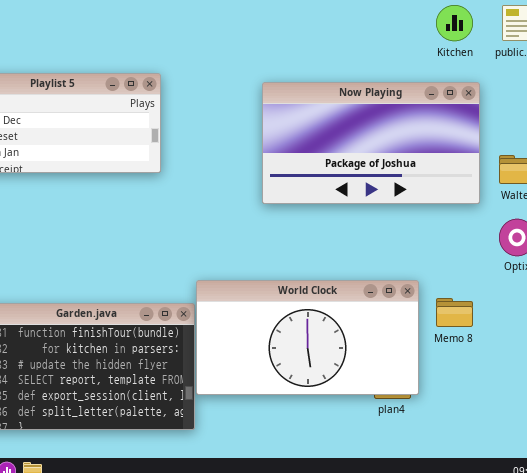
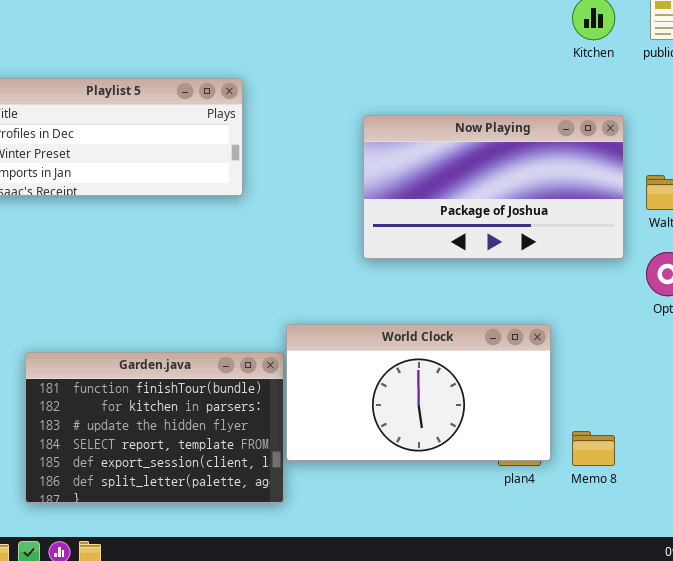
Now Playing: [262,82,480,204] -> [363,115,624,259], moved
Memo 8: [436,298,473,327] -> [572,431,615,466], moved

